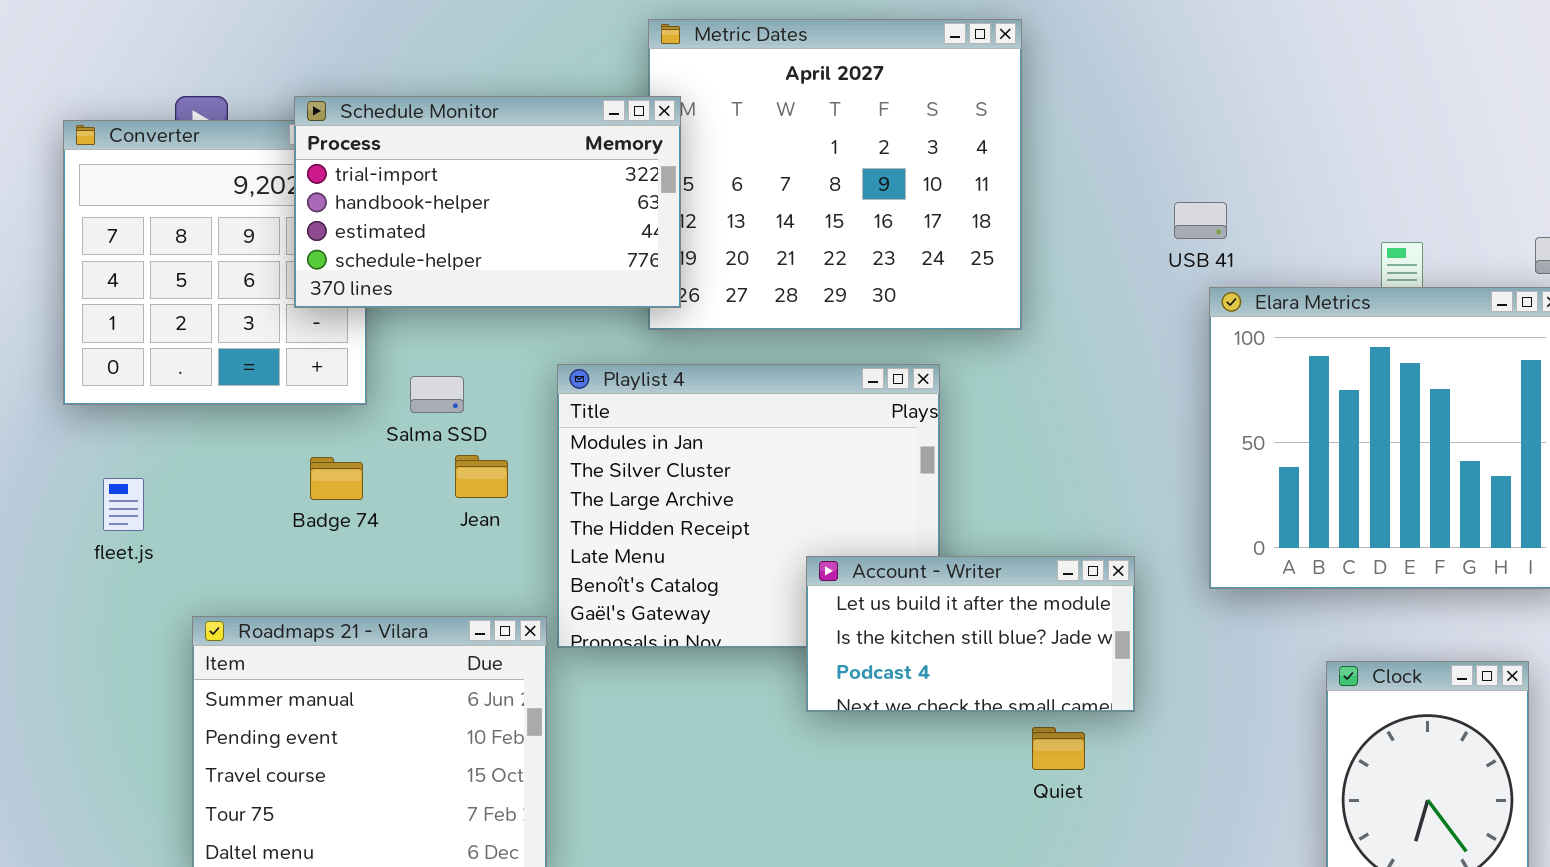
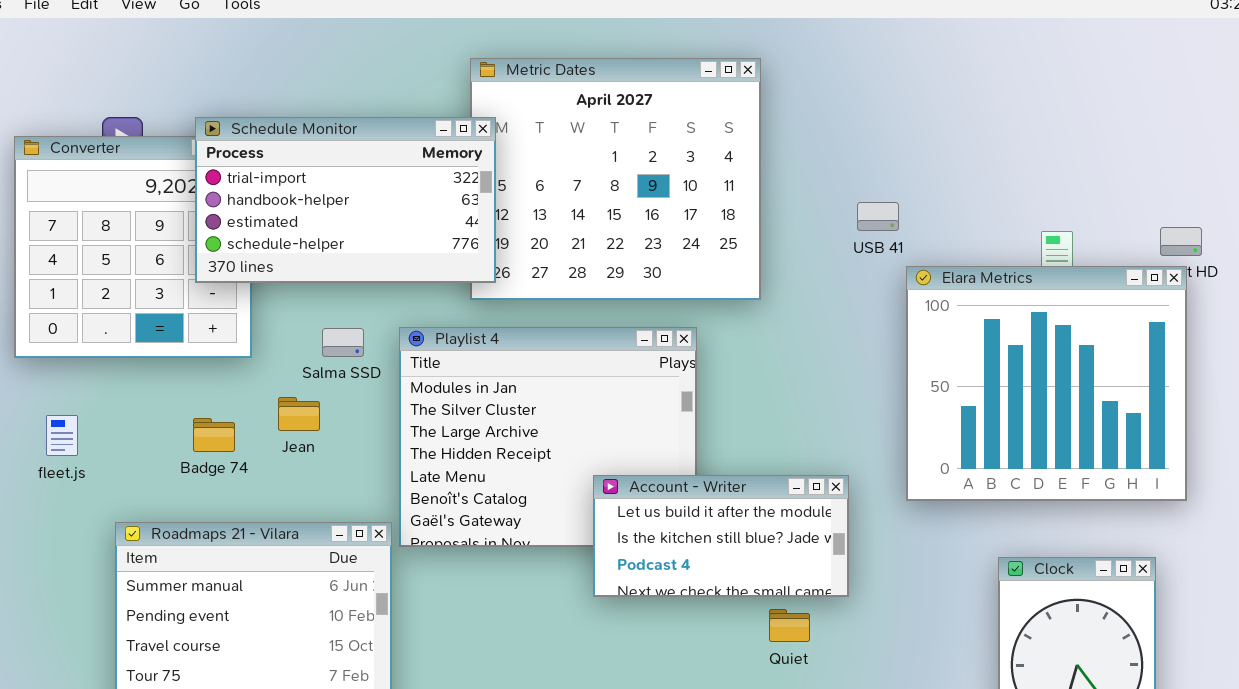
USB 41: [1174,202,1227,239] -> [857,202,899,231], moved
Salma SSD: [410,376,464,413] -> [322,328,364,357], moved
Jean: [455,455,508,498] -> [278,397,320,431], moved
Badge 74: [310,457,363,500] -> [193,418,235,452], moved

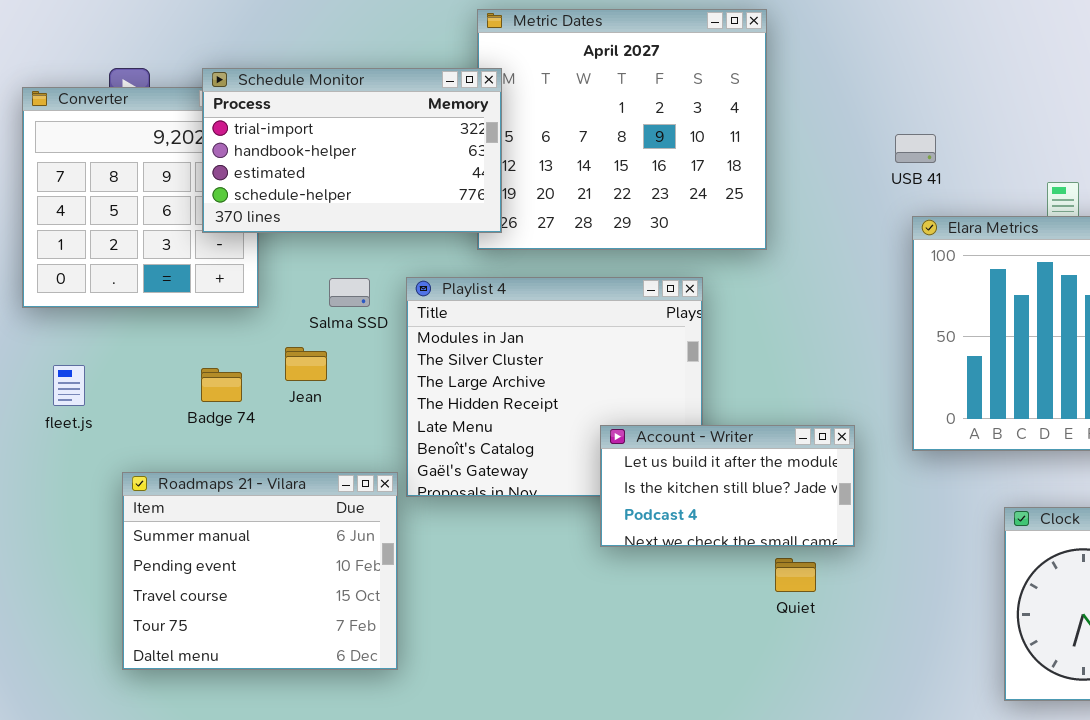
USB 41: [857,202,899,231] -> [895,134,936,163], moved

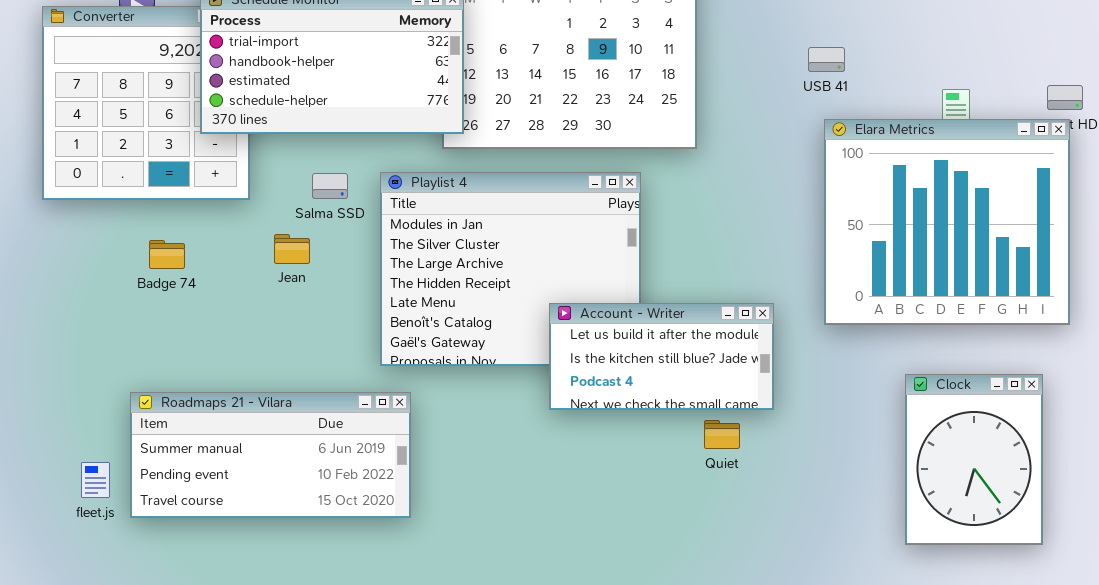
fleet.js: [53,365,85,406] -> [81,462,110,498], moved
Badge 74: [201,368,242,402] -> [149,240,185,269], moved
Roadmaps 21 - Vilara: [122,472,398,670] -> [130,392,411,518], resized

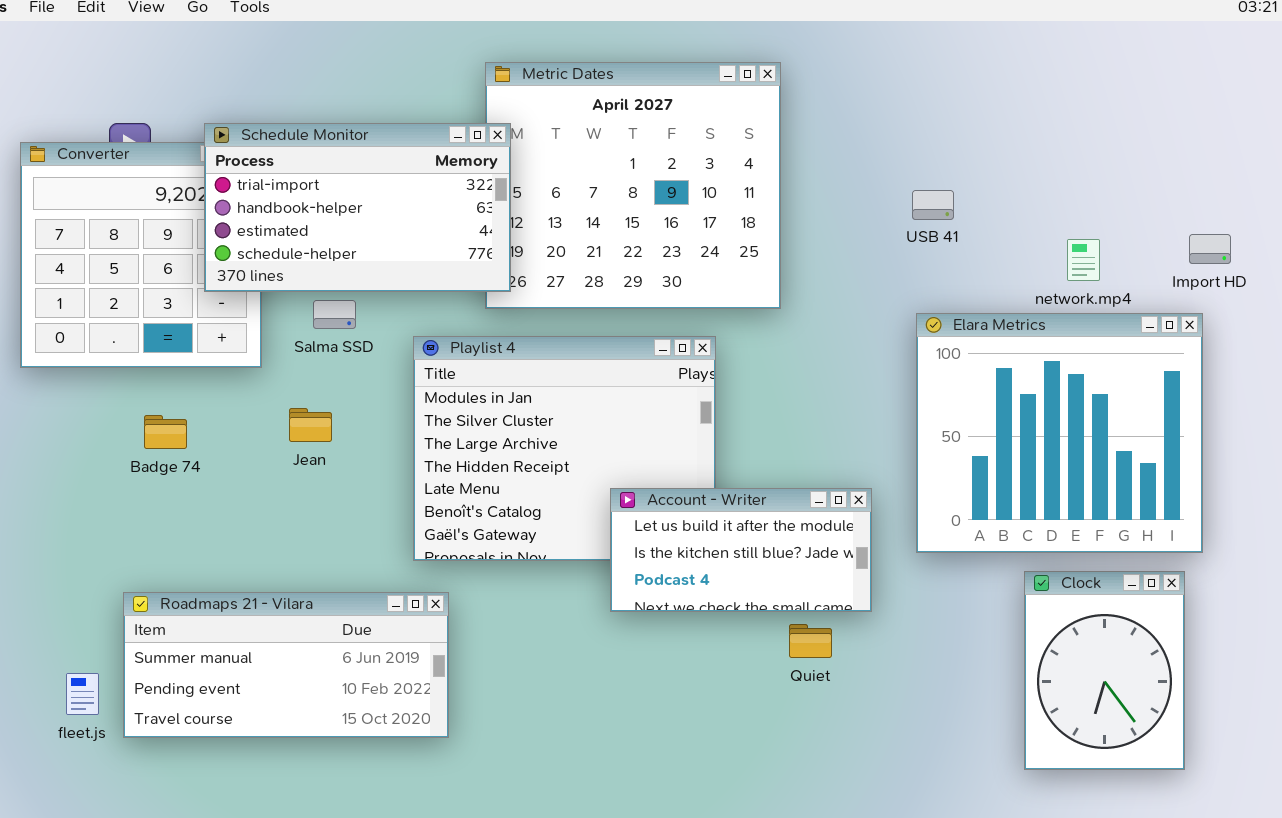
Elara Metrics: [824,119,1070,325] -> [916,313,1203,553], moved
Salma SSD: [312,173,348,199] -> [313,300,356,329], moved

